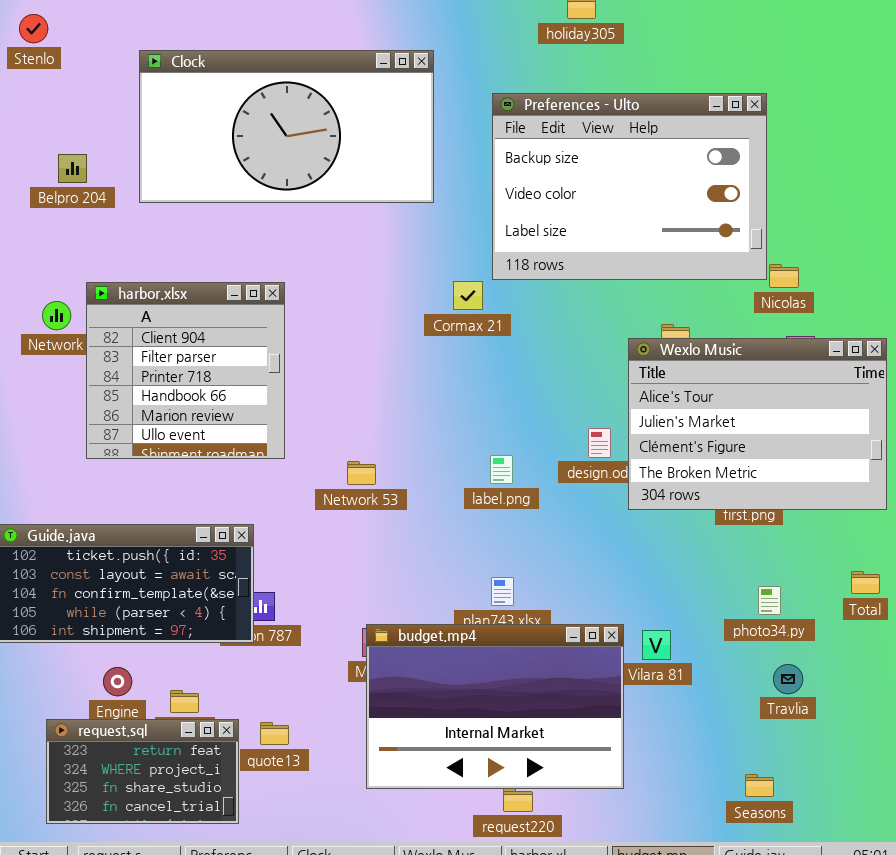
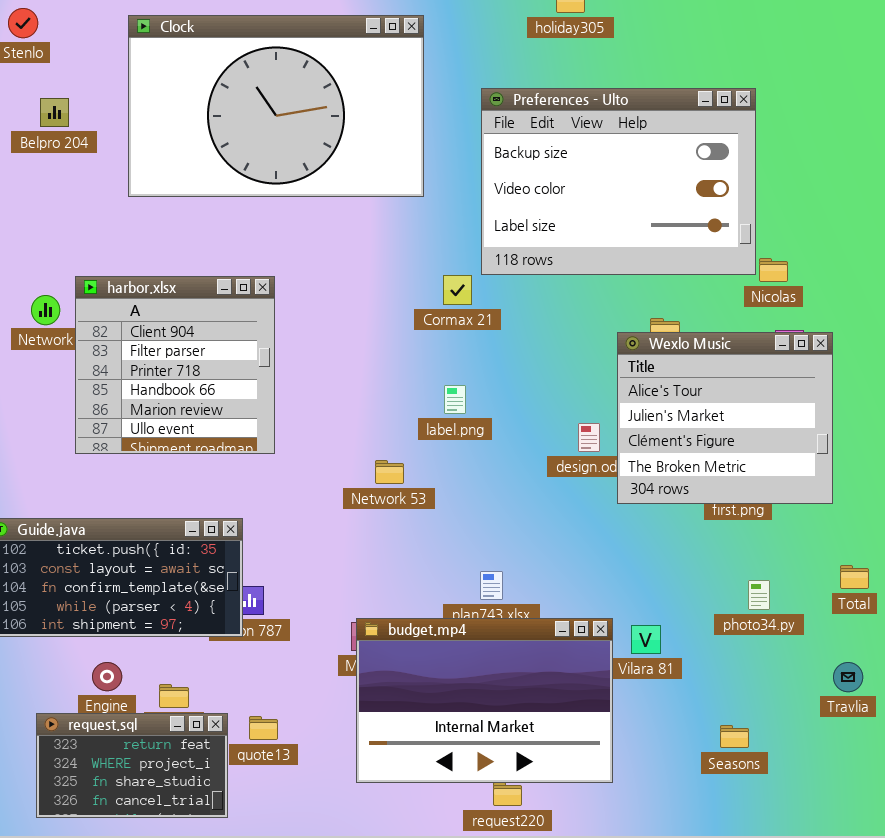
Clock: [139,50,434,203] -> [128,15,424,197], resized
Belpro 204: [58,154,87,183] -> [40,98,69,127], moved
Wexlo Music: [628,338,887,510] -> [617,332,833,504], resized
label.png: [490,455,513,484] -> [444,385,466,414], moved
Network 53: [347,461,376,485] -> [375,460,404,484], moved
Travlia: [773,664,803,694] -> [833,662,863,692], moved
Seasons: [745,774,774,797] -> [720,725,749,748], moved

